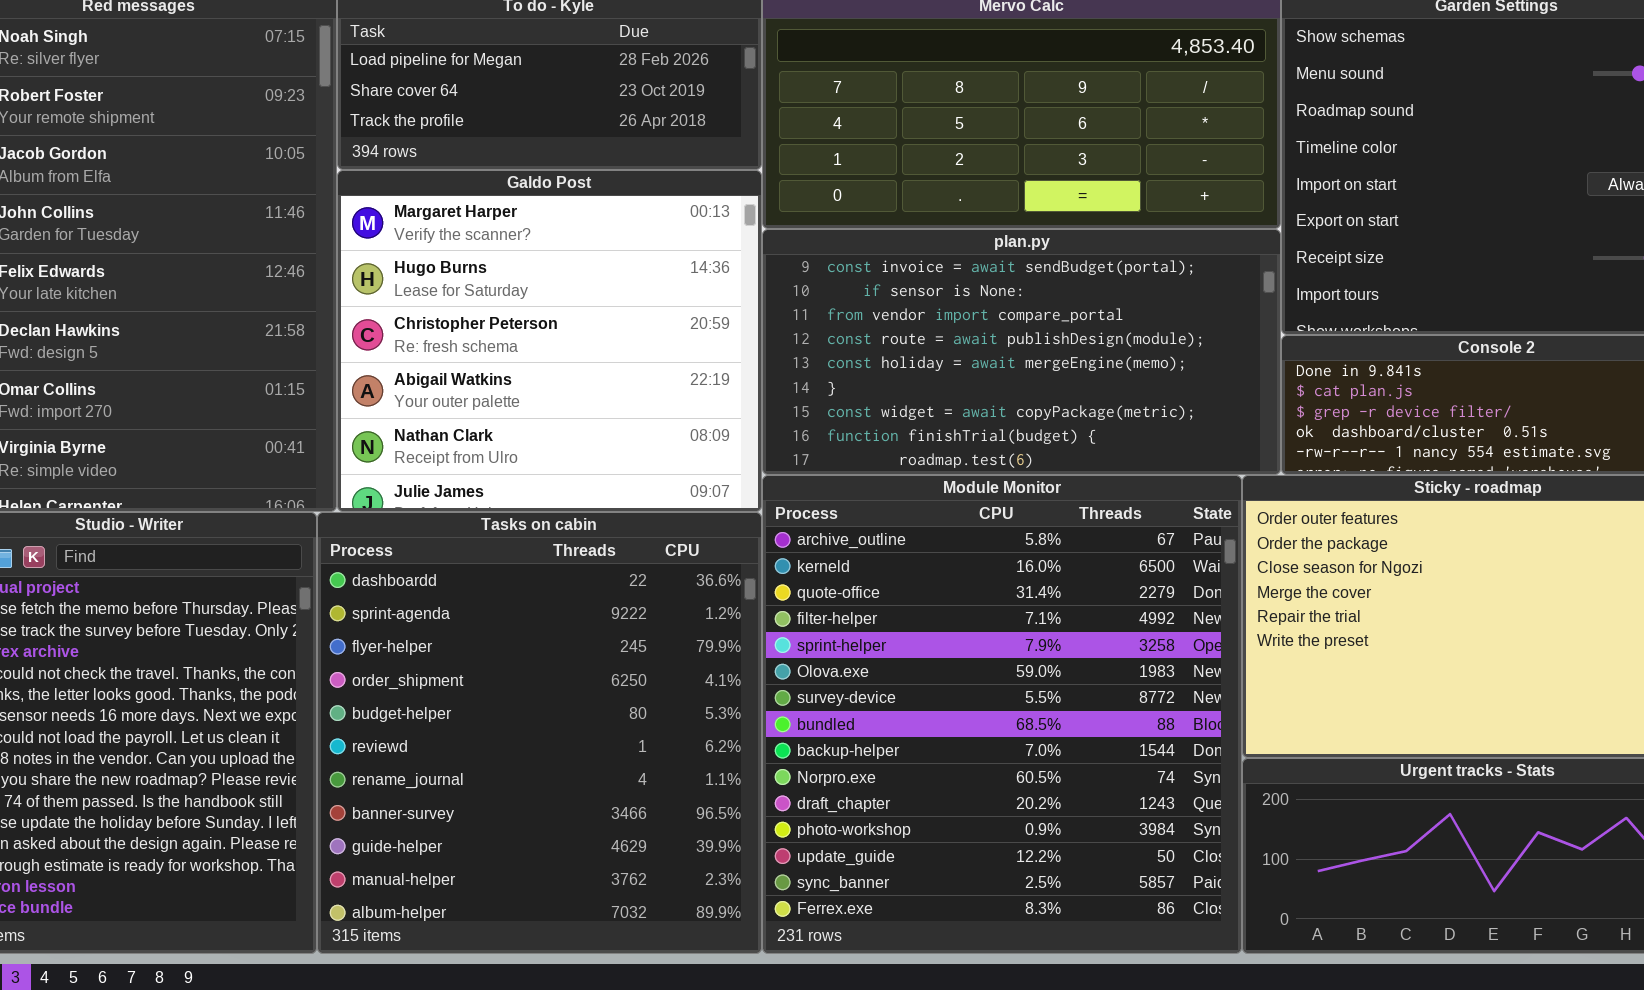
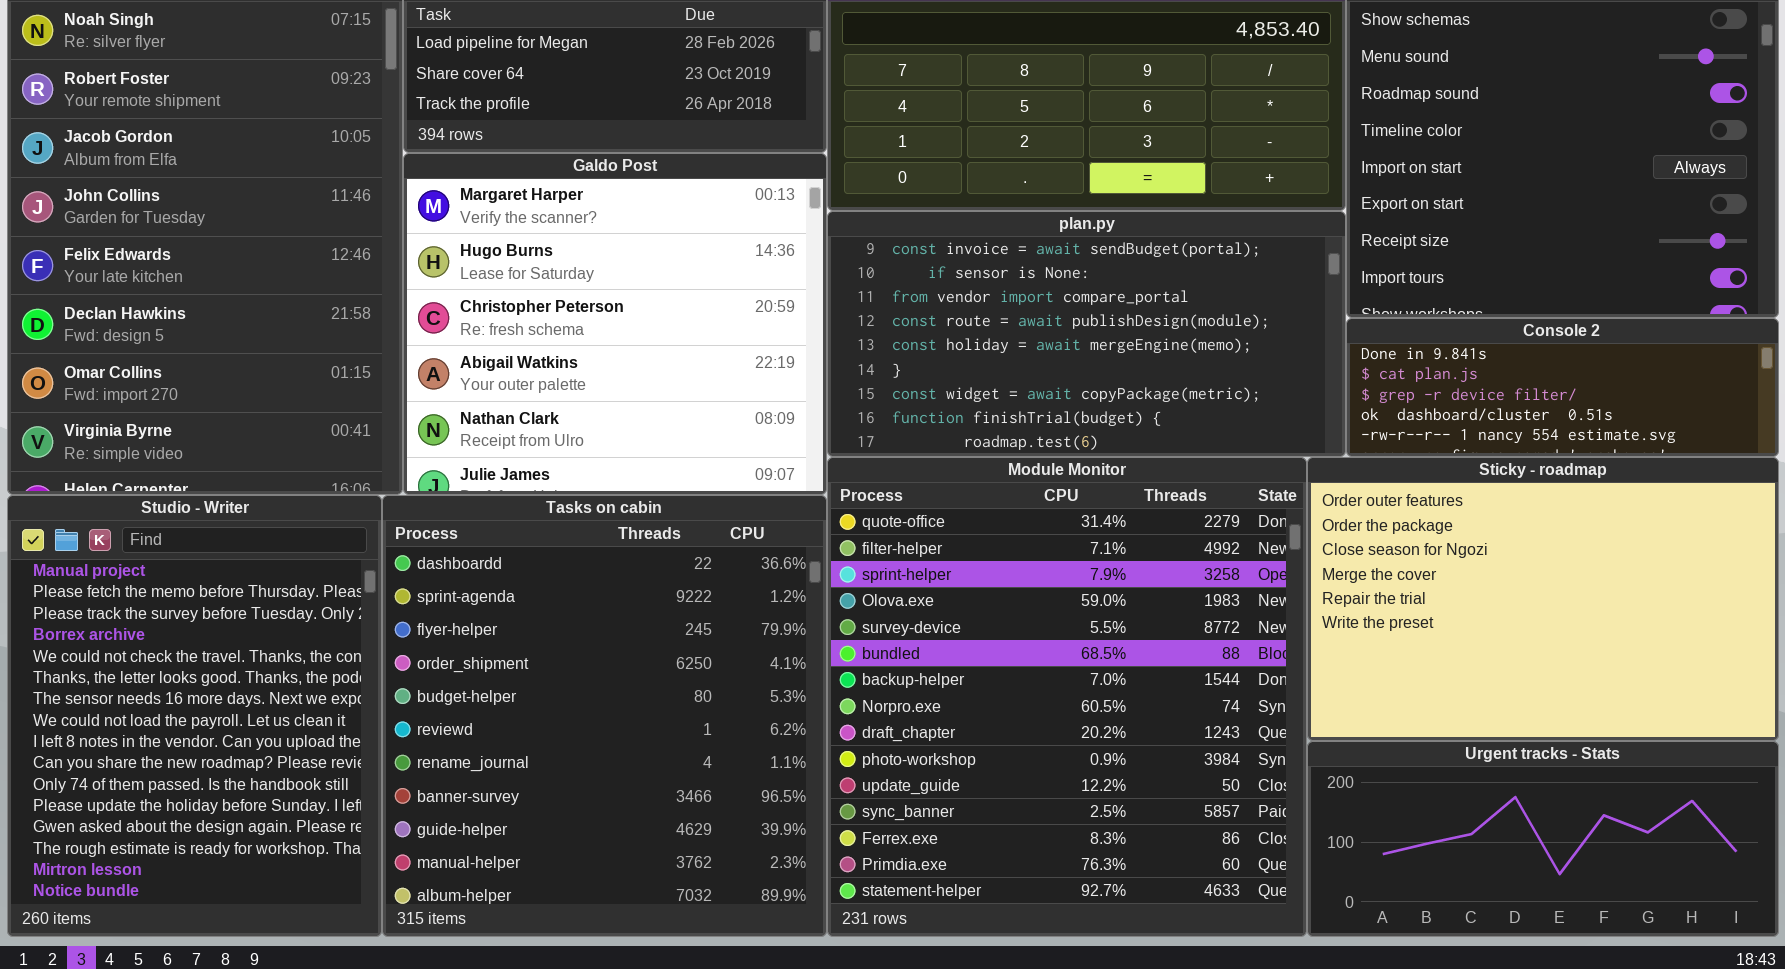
Module Monitor: [762,475,1242,954] -> [827,457,1307,937], scrolled down 2 rows

